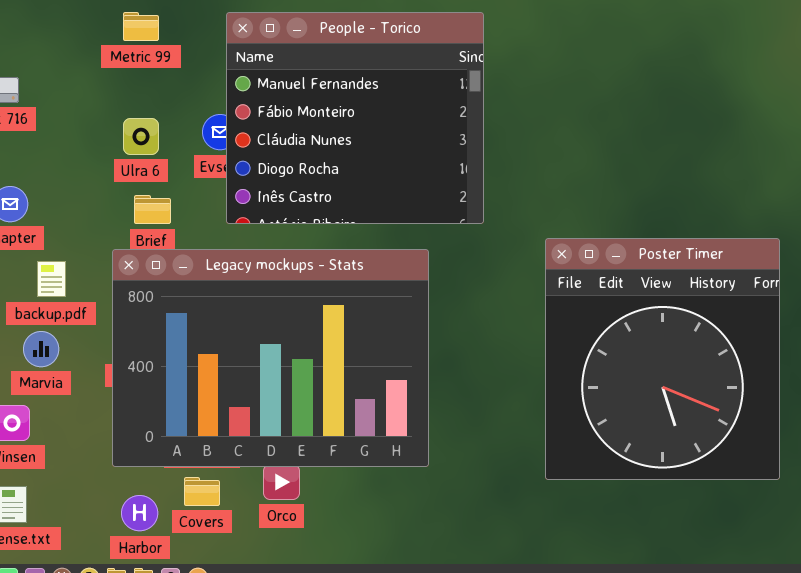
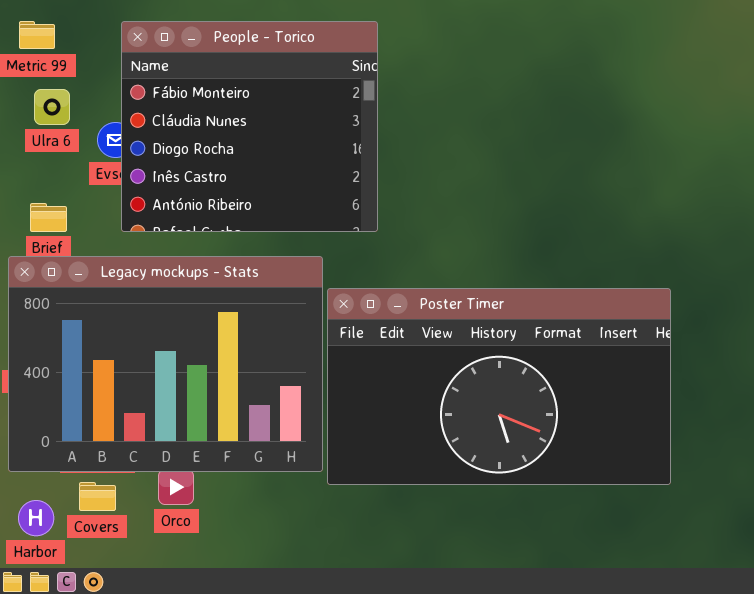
People - Torico: [226,12,484,224] -> [121,21,378,232], scrolled down 1 row
Ulra 6: [123,118,159,155] -> [34,89,70,125], moved
Poster Timer: [545,238,780,480] -> [327,288,671,485], resized

